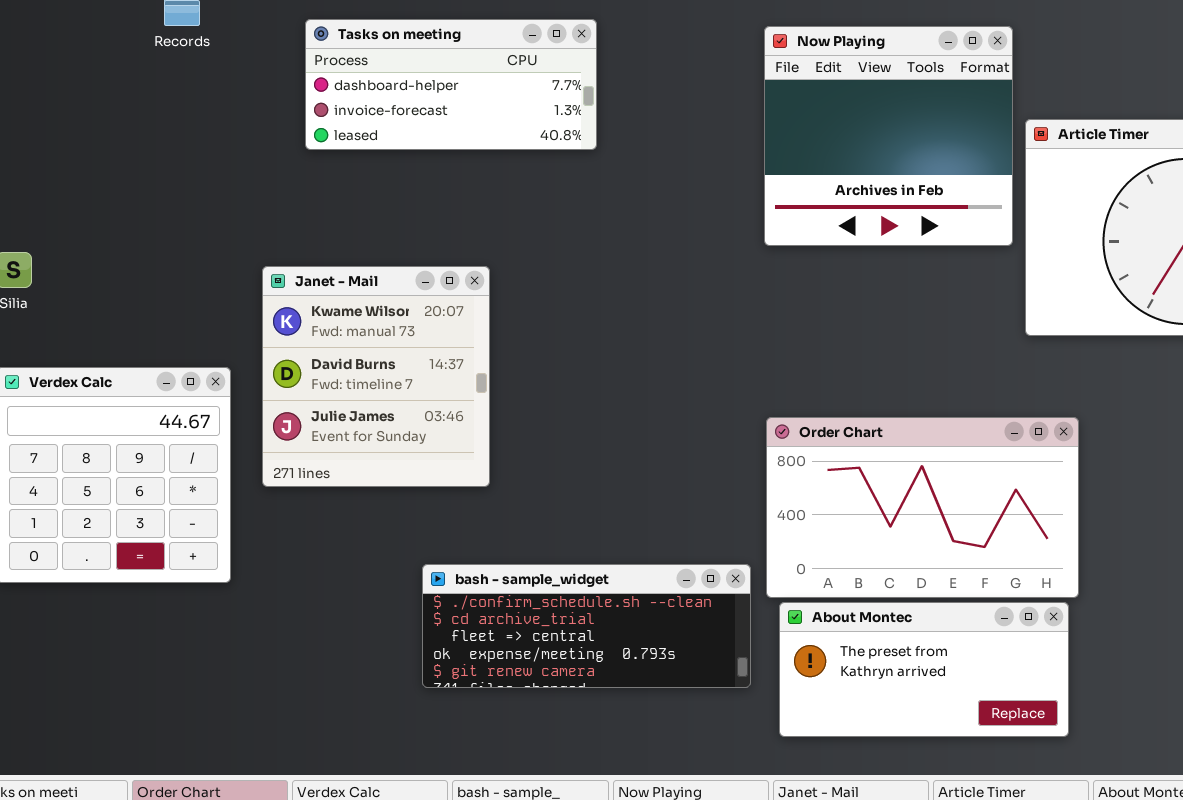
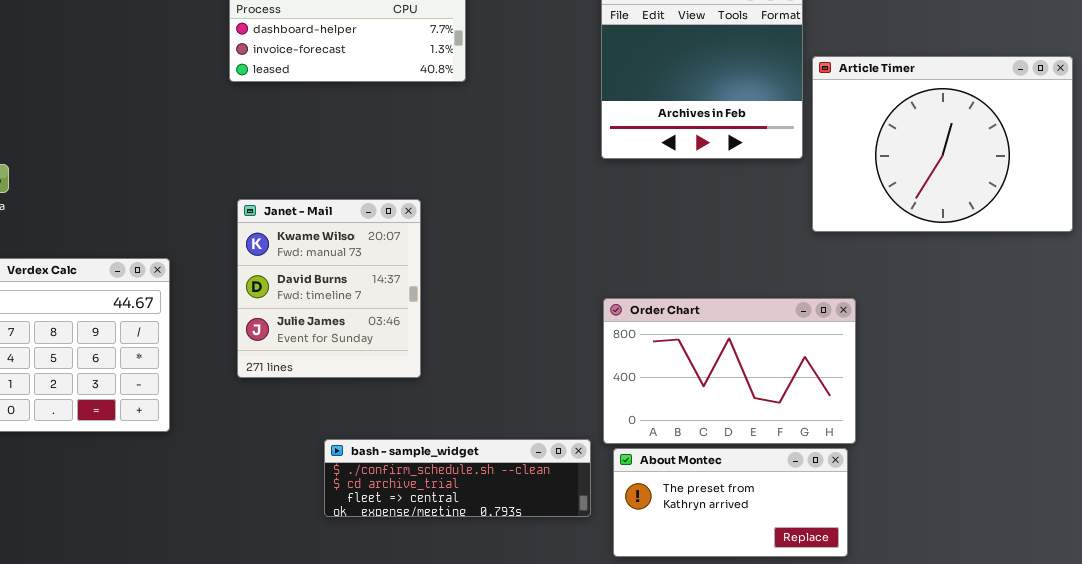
Janet - Mail: [262,266,490,487] -> [237,199,421,378], moved
bash - sample_widget: [422,564,751,688] -> [324,439,591,517], resized

